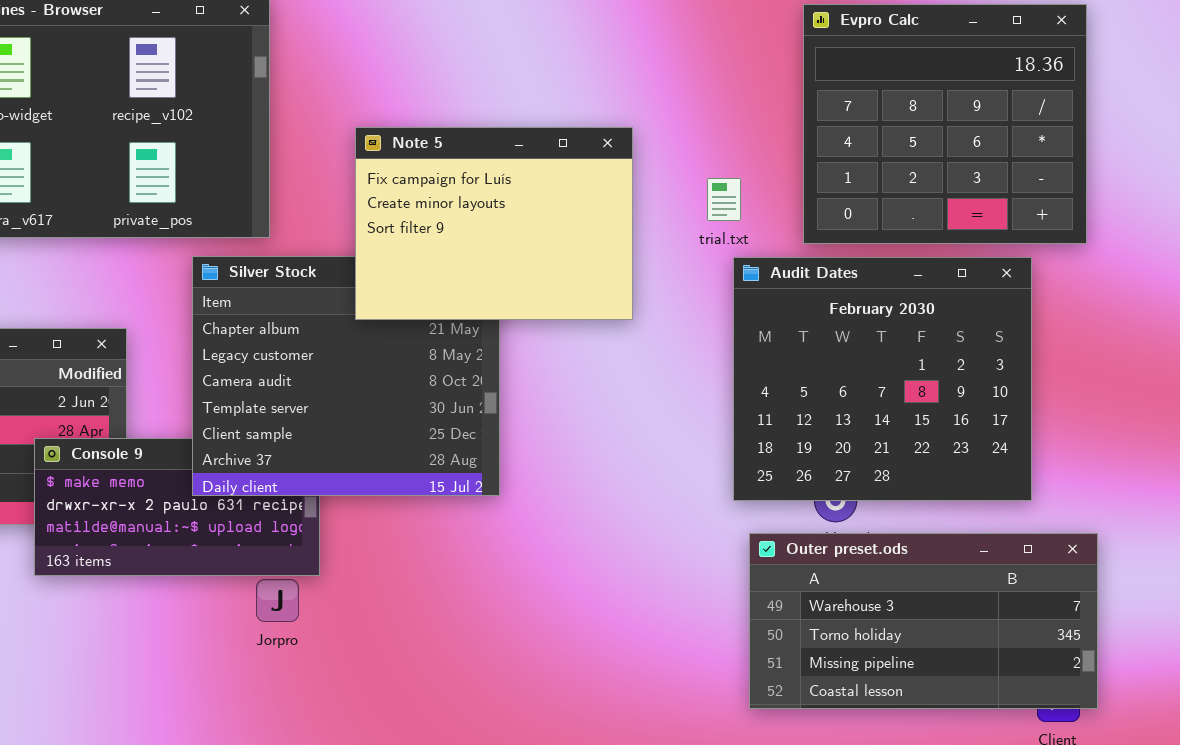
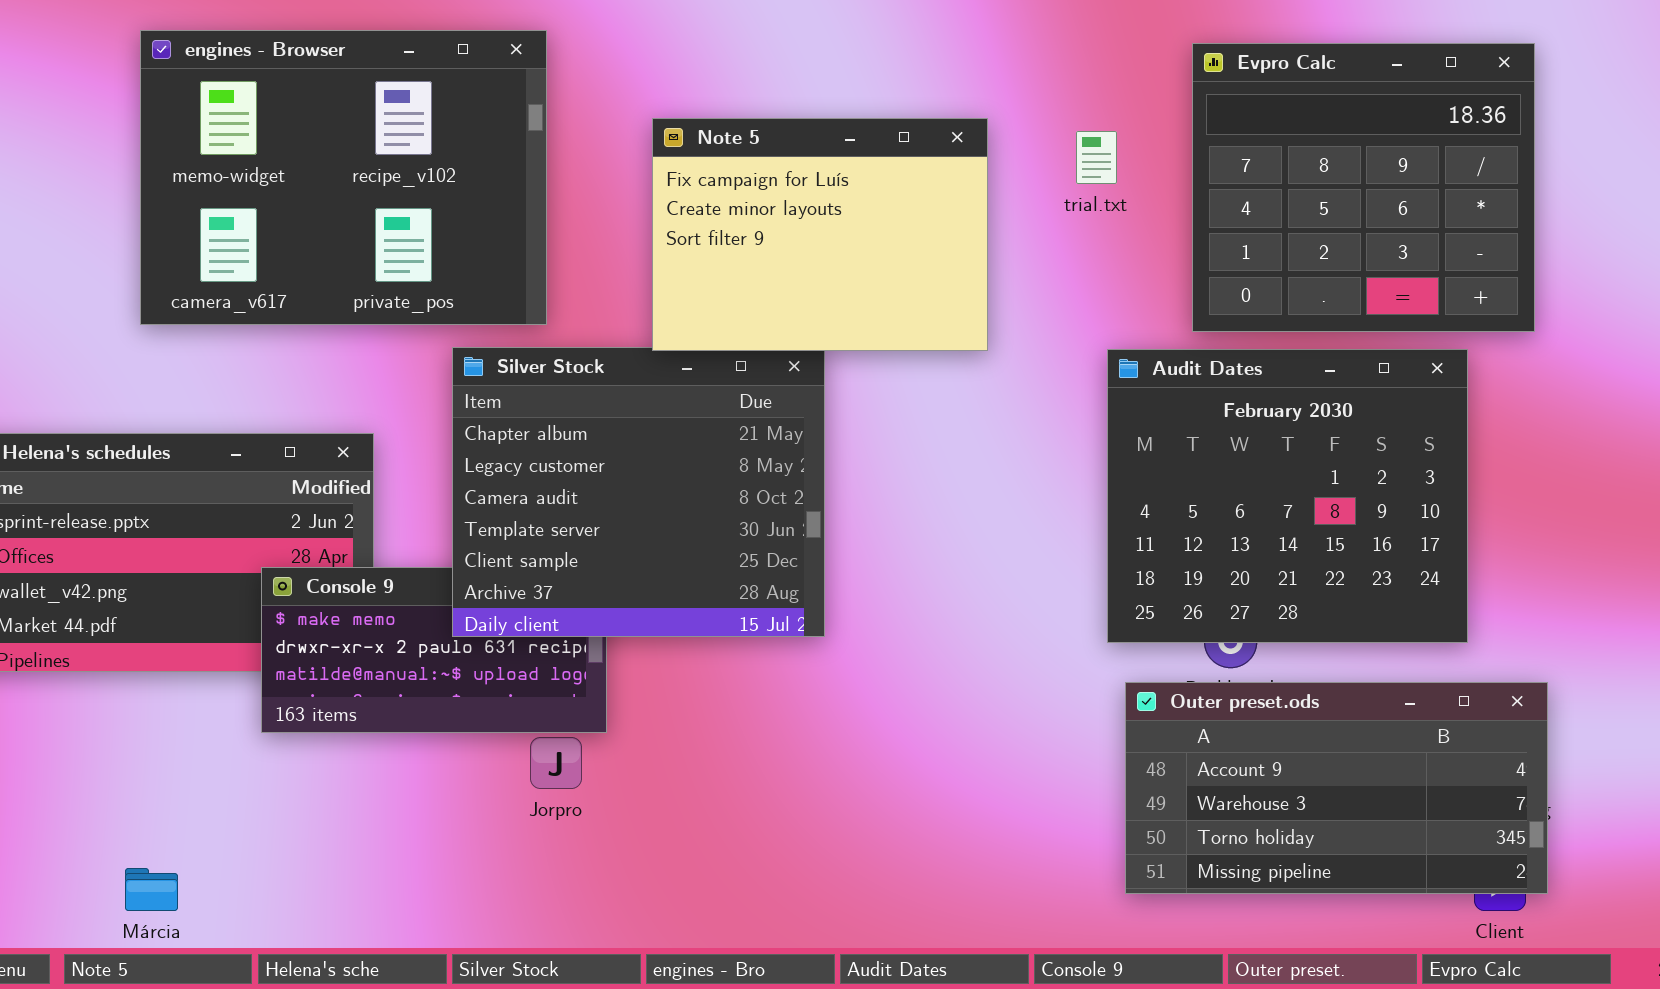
Note 5: [355,127,633,320] -> [652,118,988,351], moved
trial.txt: [707,178,741,221] -> [1076,131,1117,184], moved
Outer preset.ods: [749,533,1098,709] -> [1125,682,1548,894], scrolled up 1 row

